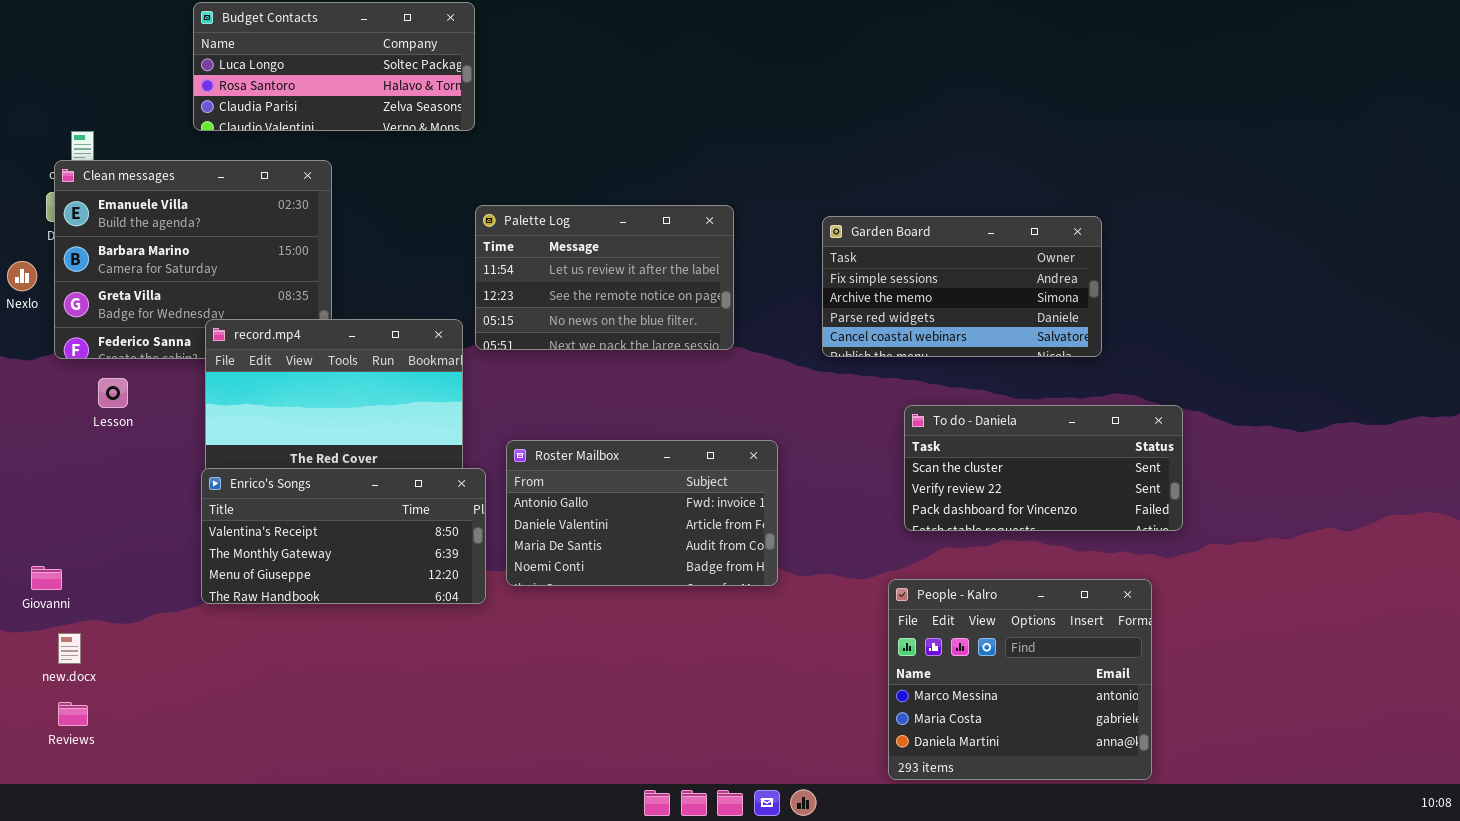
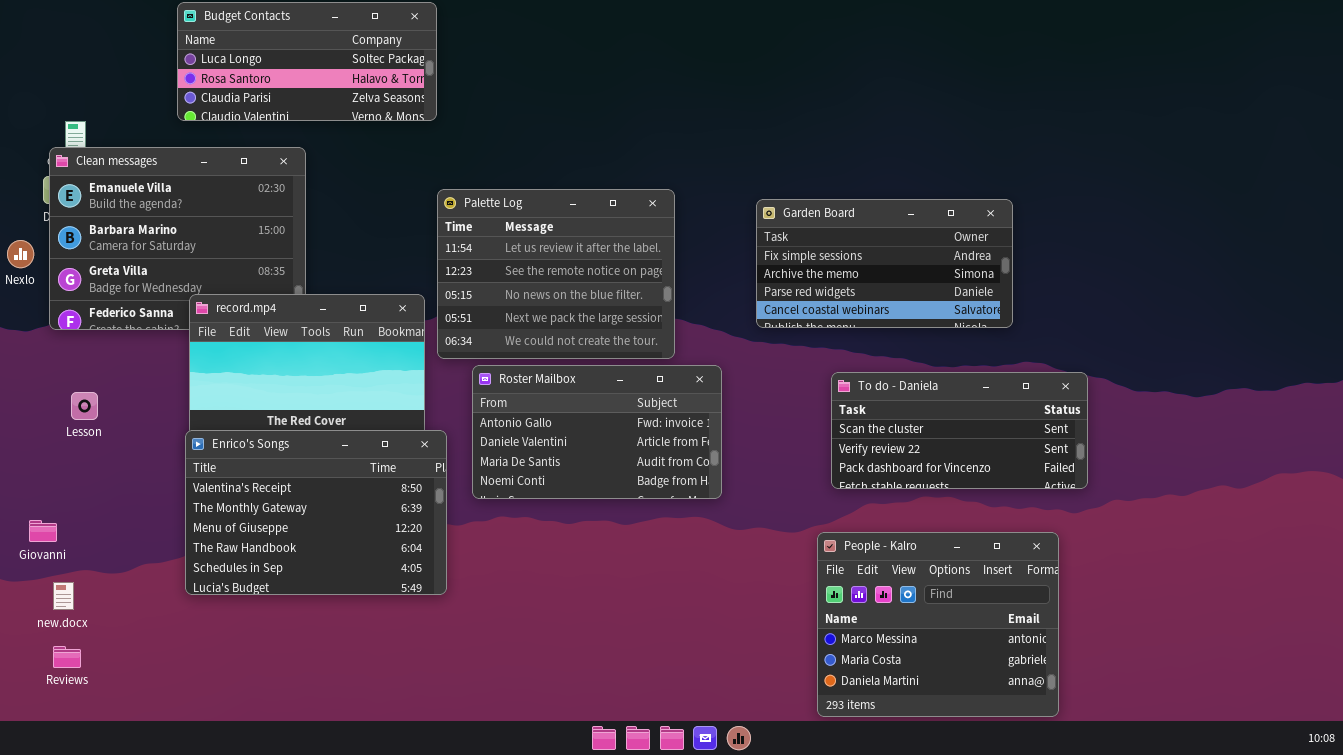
Palette Log: [475,205,734,350] -> [437,189,675,359], resized
Lesson: [98,378,128,408] -> [71,392,98,420], moved
Roster Mailbox: [506,440,778,586] -> [472,365,722,499], moved
Enrico's Songs: [201,468,486,604] -> [185,430,447,595], resized

